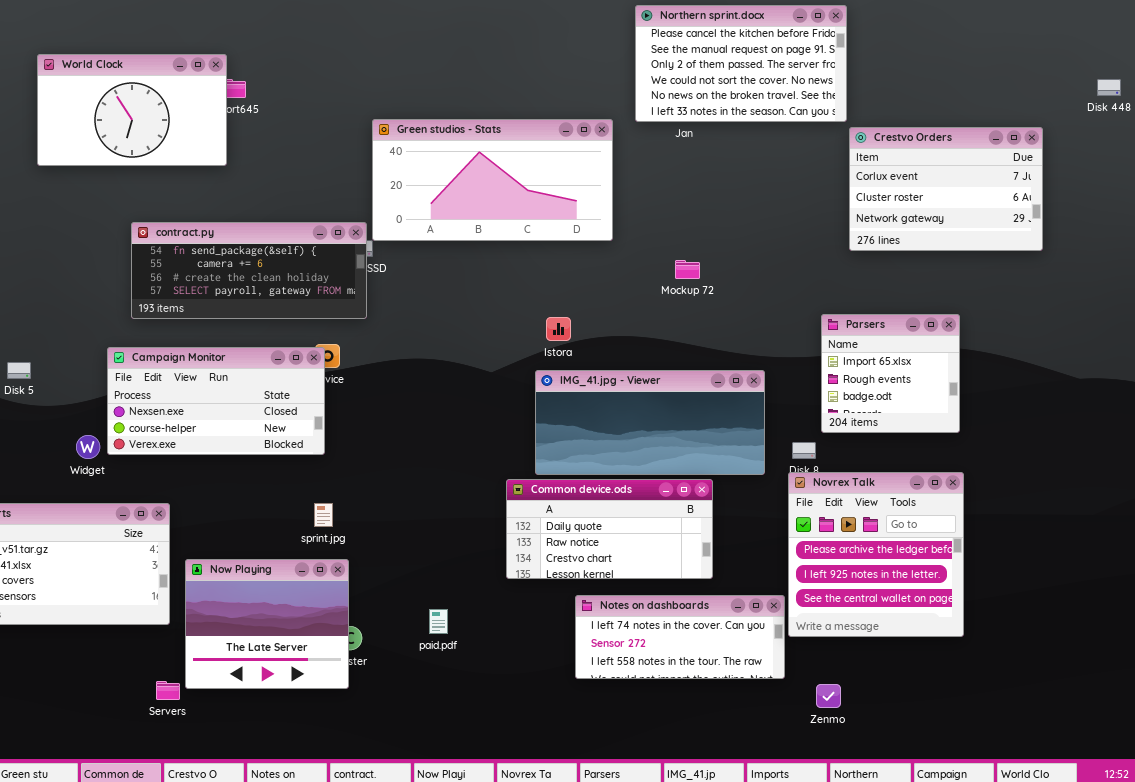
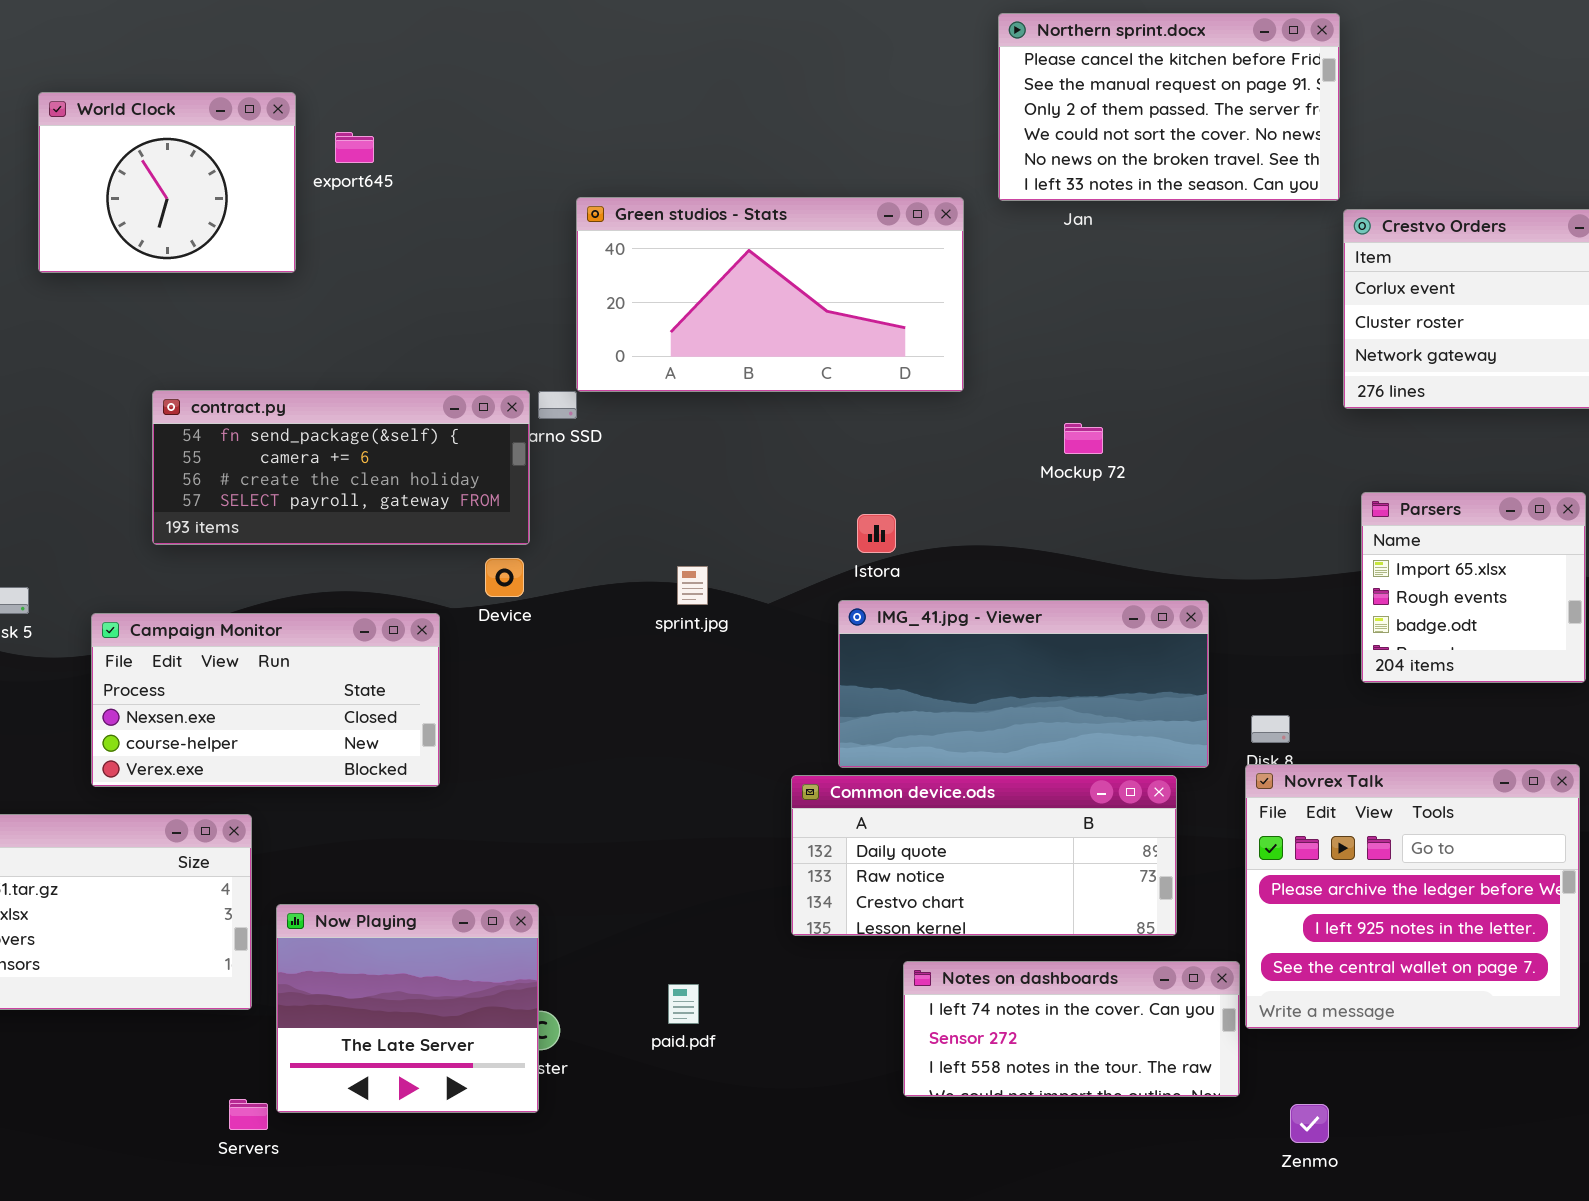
World Clock: [37,54,227,166] -> [38,92,296,273], resized
contract.py: [131,222,367,319] -> [152,390,530,545], moved
Parsers: [821,314,960,433] -> [1361,492,1586,683], moved
Campaign Monitor: [107,347,325,455] -> [91,613,440,787], moved
Novrex Talk: [788,472,964,637] -> [1245,764,1580,1029], resized
Common device.ods: [506,479,713,579] -> [791,775,1177,936], resized
sprint.jpg: [314,503,333,527] -> [677,566,708,605], moved

